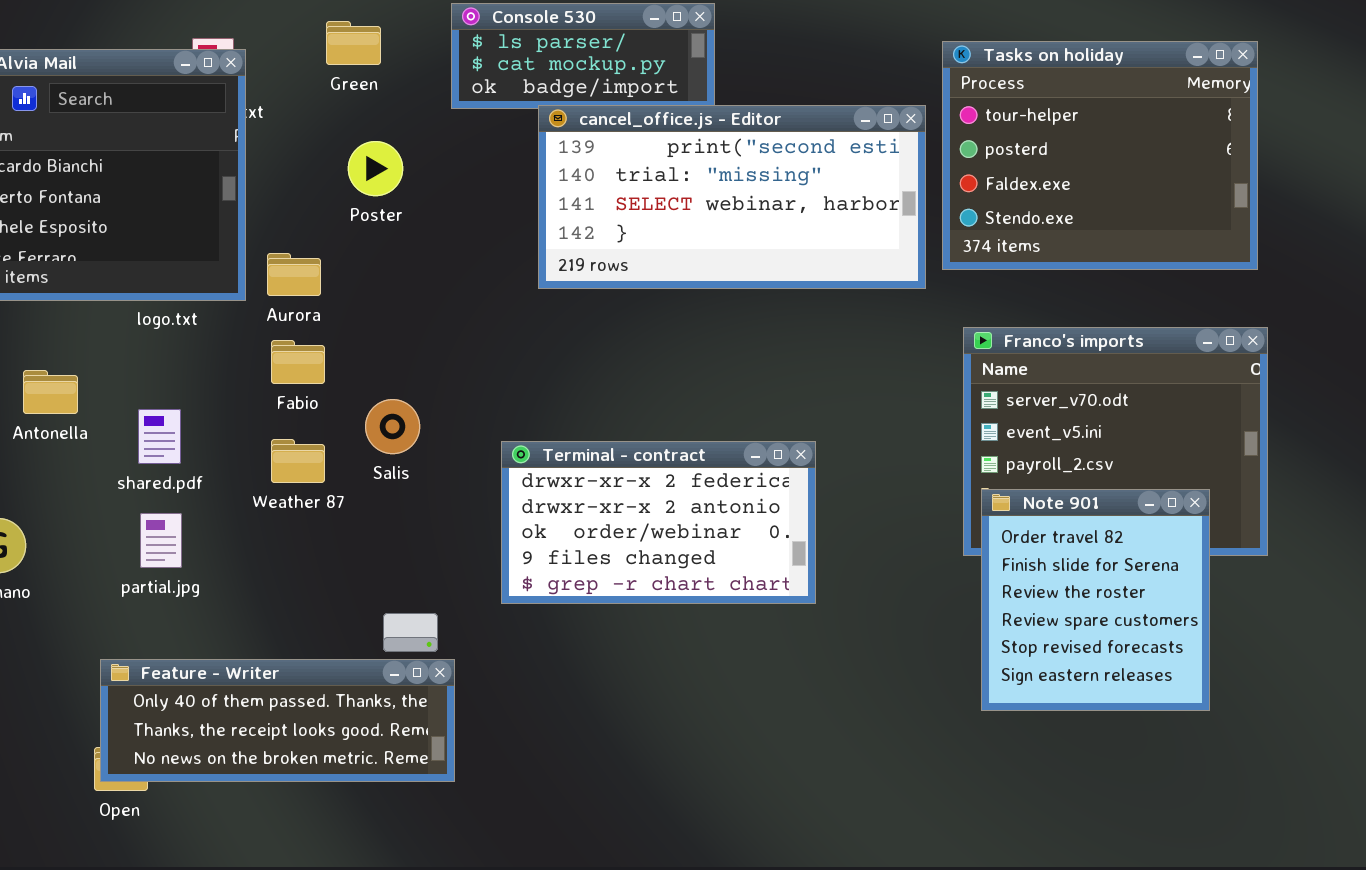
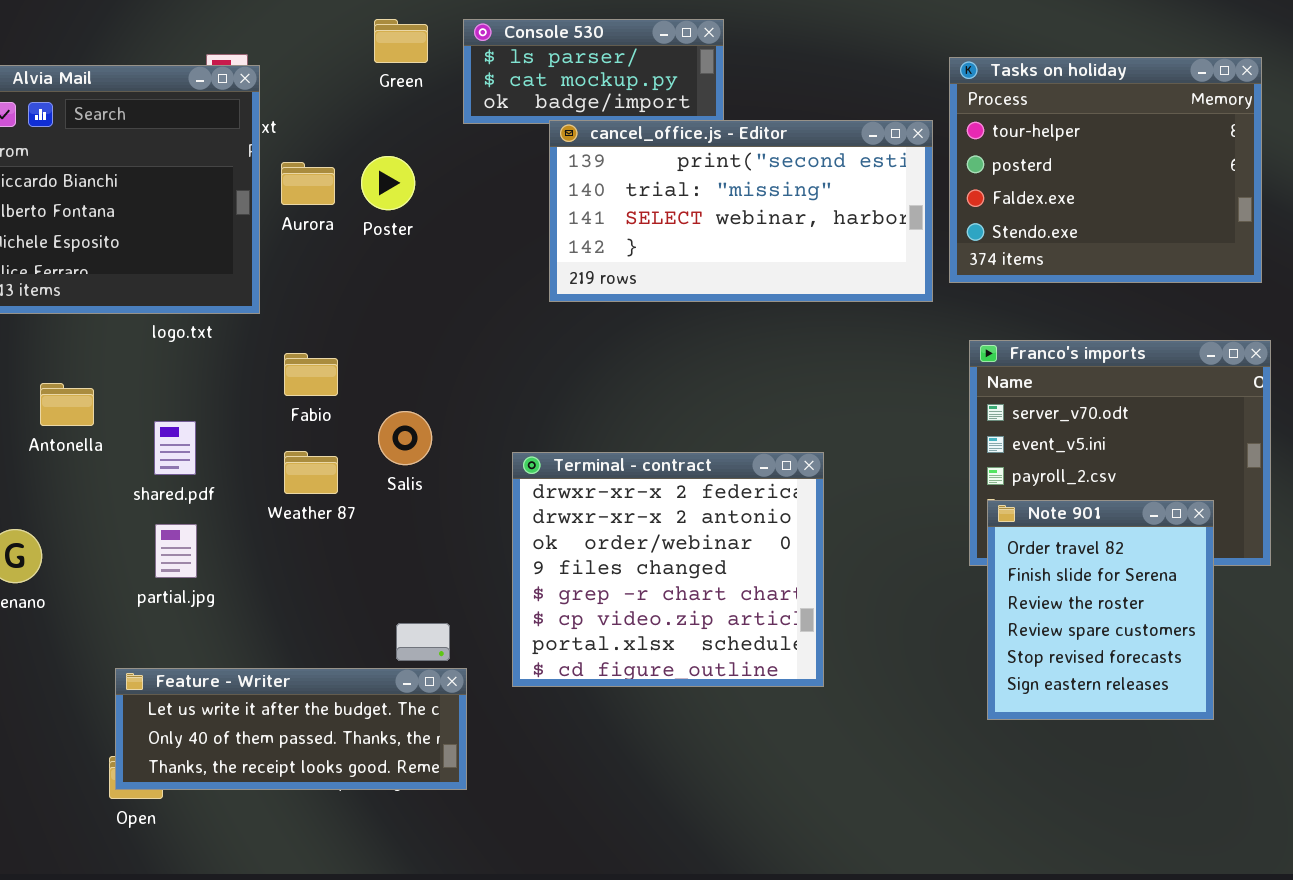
Green: [326,21,381,65] -> [374,19,428,63], moved
Aurora: [267,253,321,296] -> [281,162,335,205], moved
Terminal - contract: [501,441,816,604] -> [512,452,824,687], resized
Feature - Writer: [100,659,455,782] -> [115,668,467,790], scrolled up 1 row

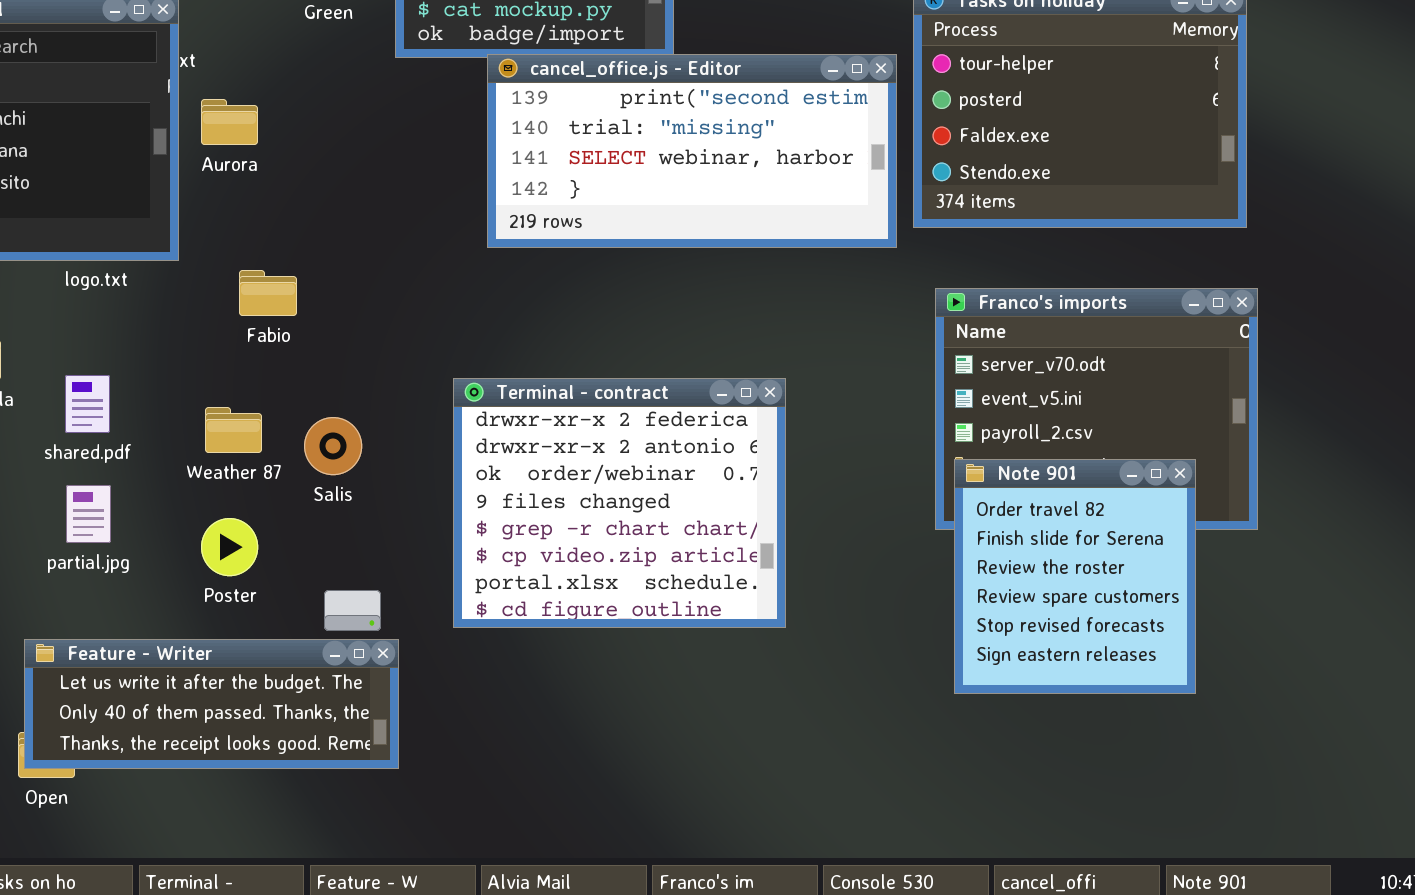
Poster: [361,156,415,210] -> [201,518,258,576], moved
Fabio: [284,353,338,396] -> [239,270,297,316], moved
Salis: [378,411,432,465] -> [304,417,362,475], moved
Terminal - contract: [512,452,824,687] -> [453,378,786,628], moved

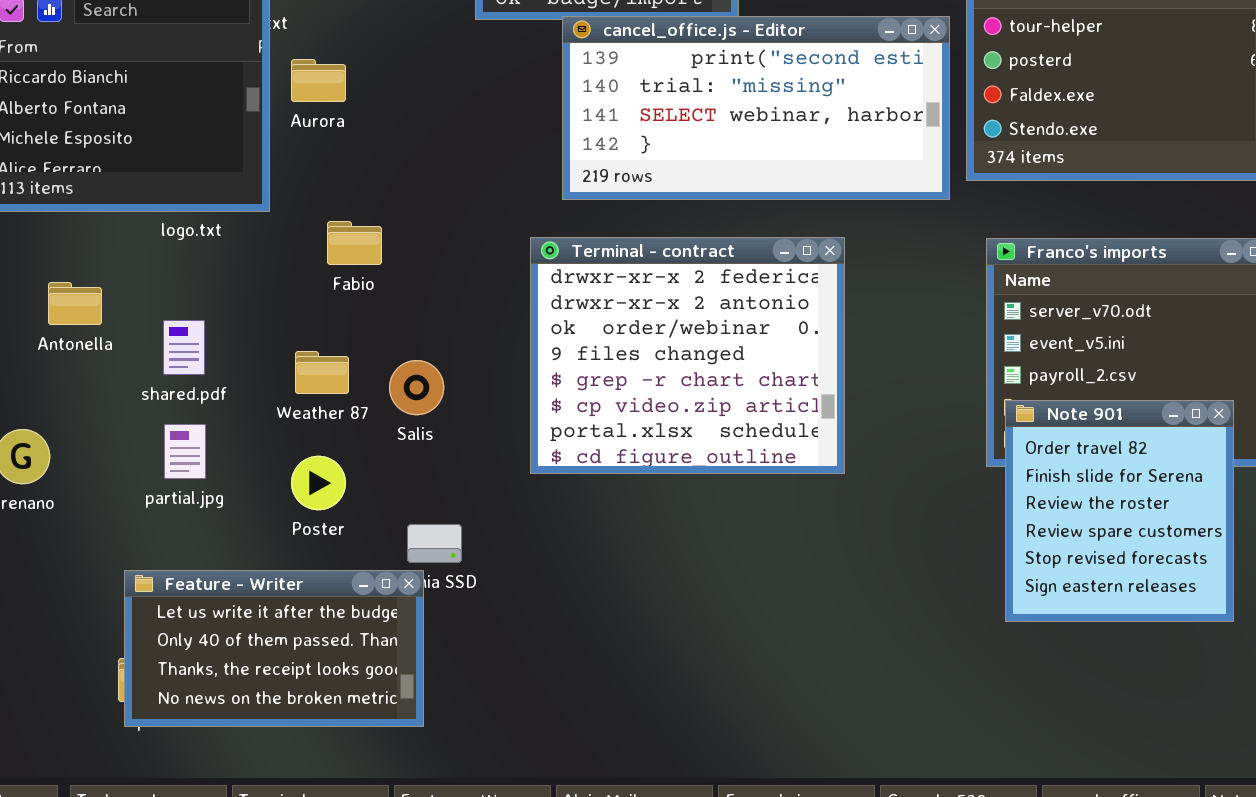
Terminal - contract: [453,378,786,628] -> [530,237,845,474], moved
Feature - Writer: [24,639,399,769] -> [124,570,424,727], resized

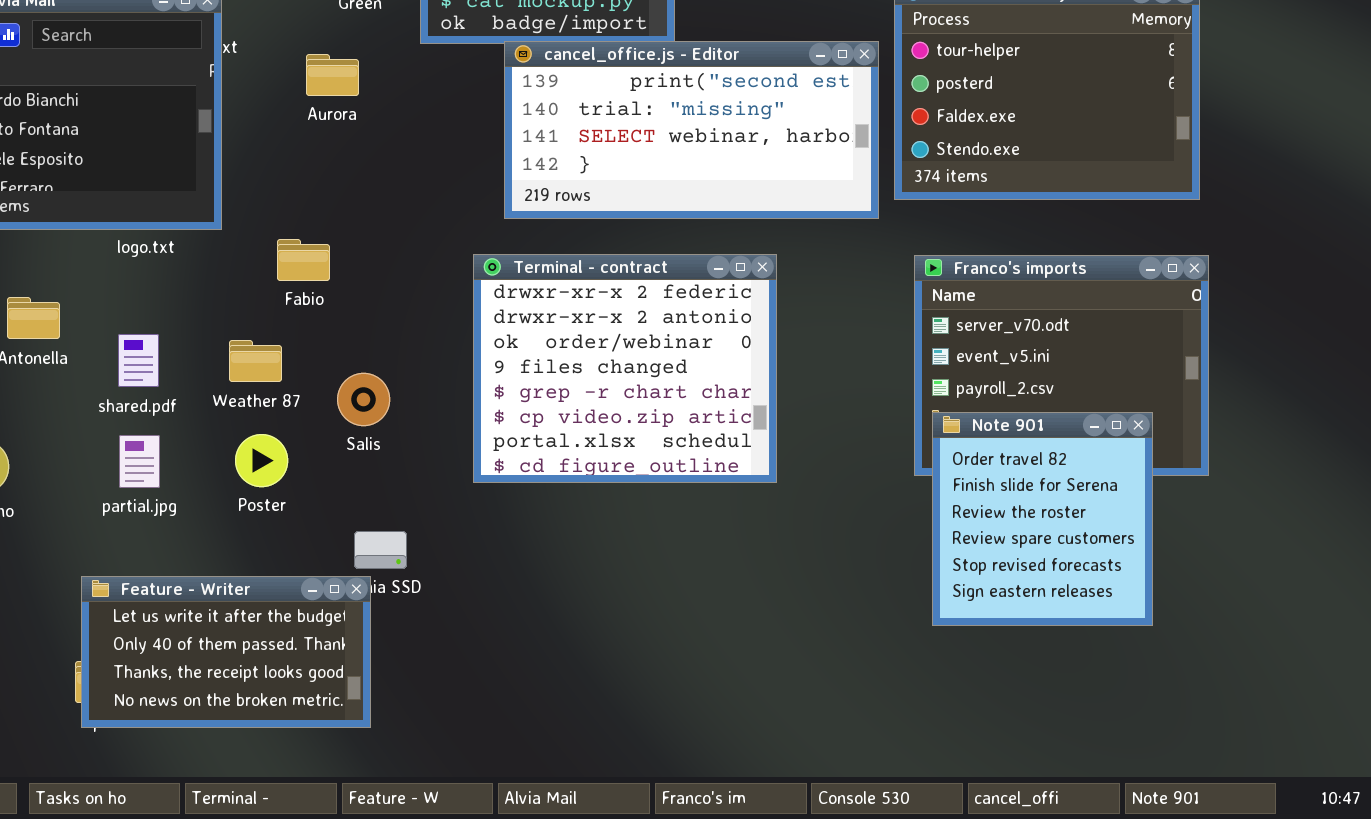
Aurora: [291,59,346,102] -> [306,54,359,96], moved
Weather 87: [295,351,349,394] -> [229,340,282,382], moved
Poster: [291,456,346,510] -> [235,434,288,487], moved

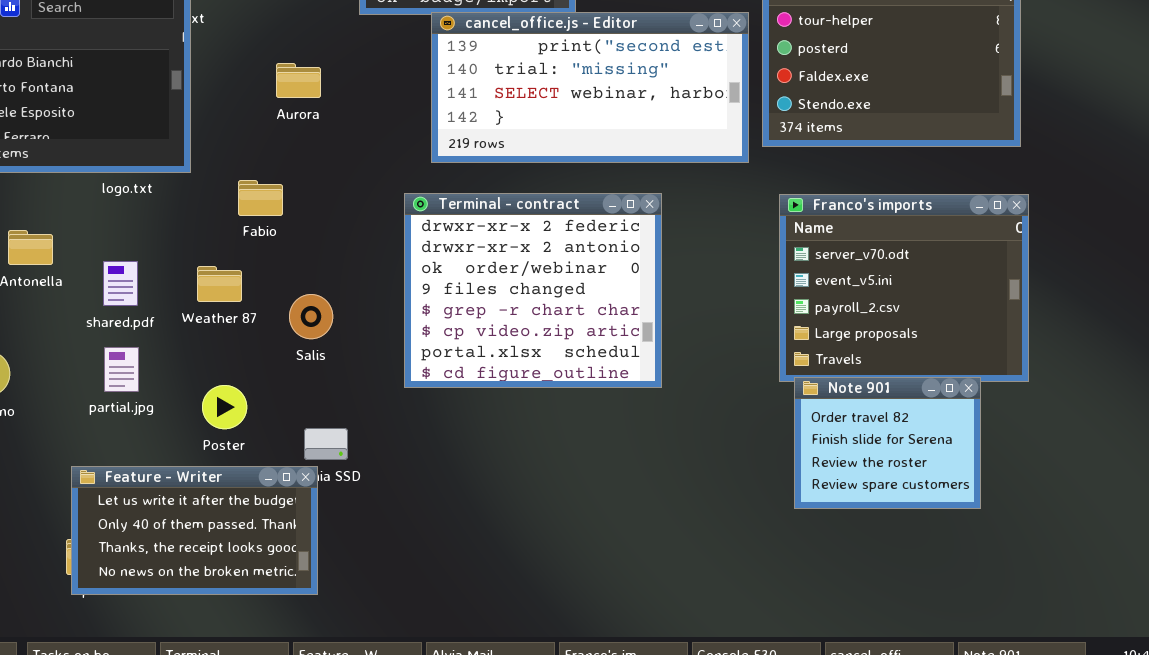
Aurora: [306,54,359,96] -> [276,63,321,98], moved
Note 901: [932,412,1153,626] -> [794,377,981,509], resized
Poster: [235,434,288,487] -> [202,385,247,429], moved

